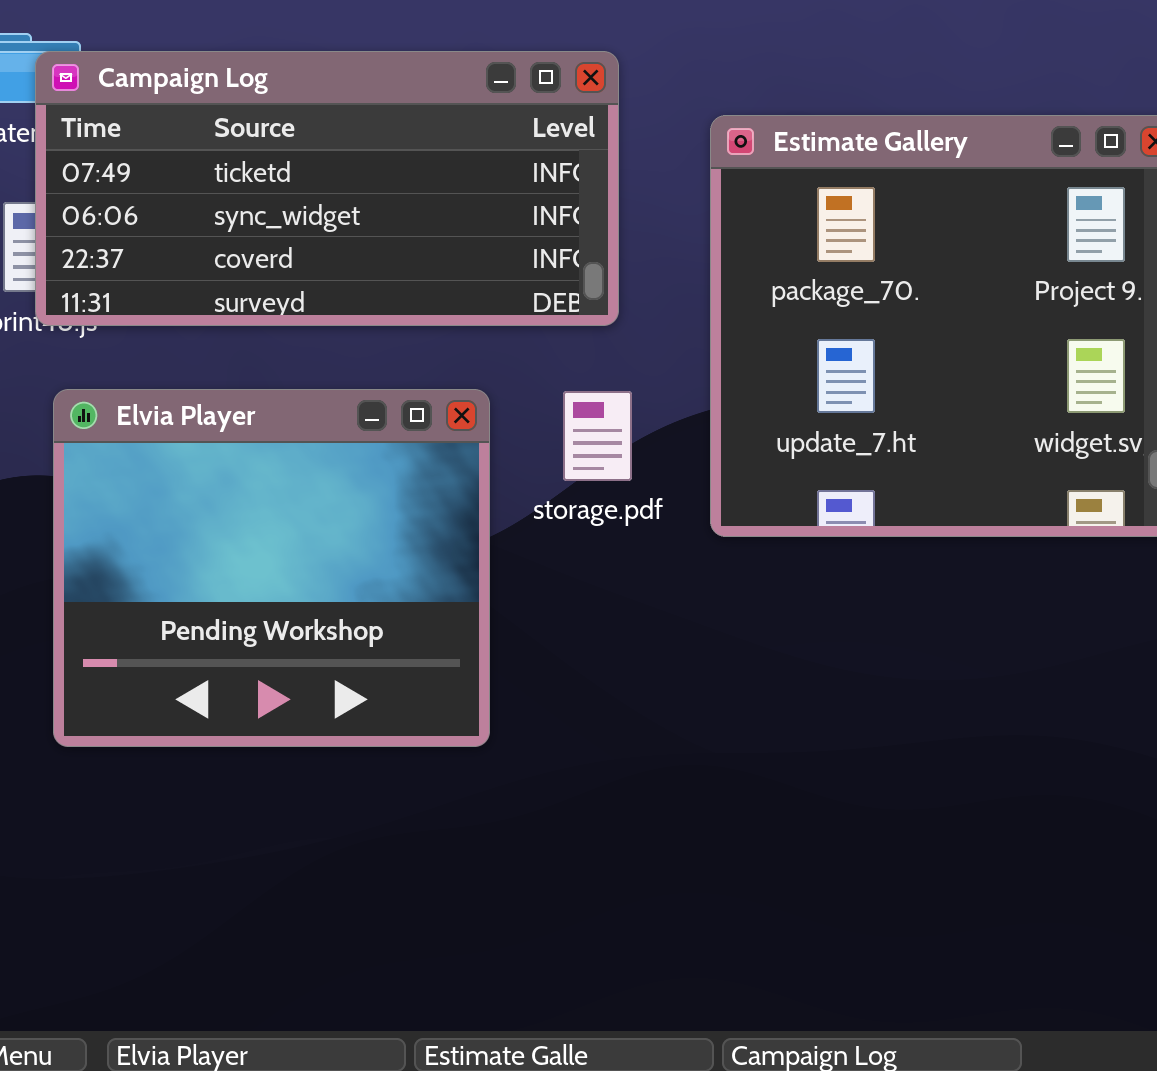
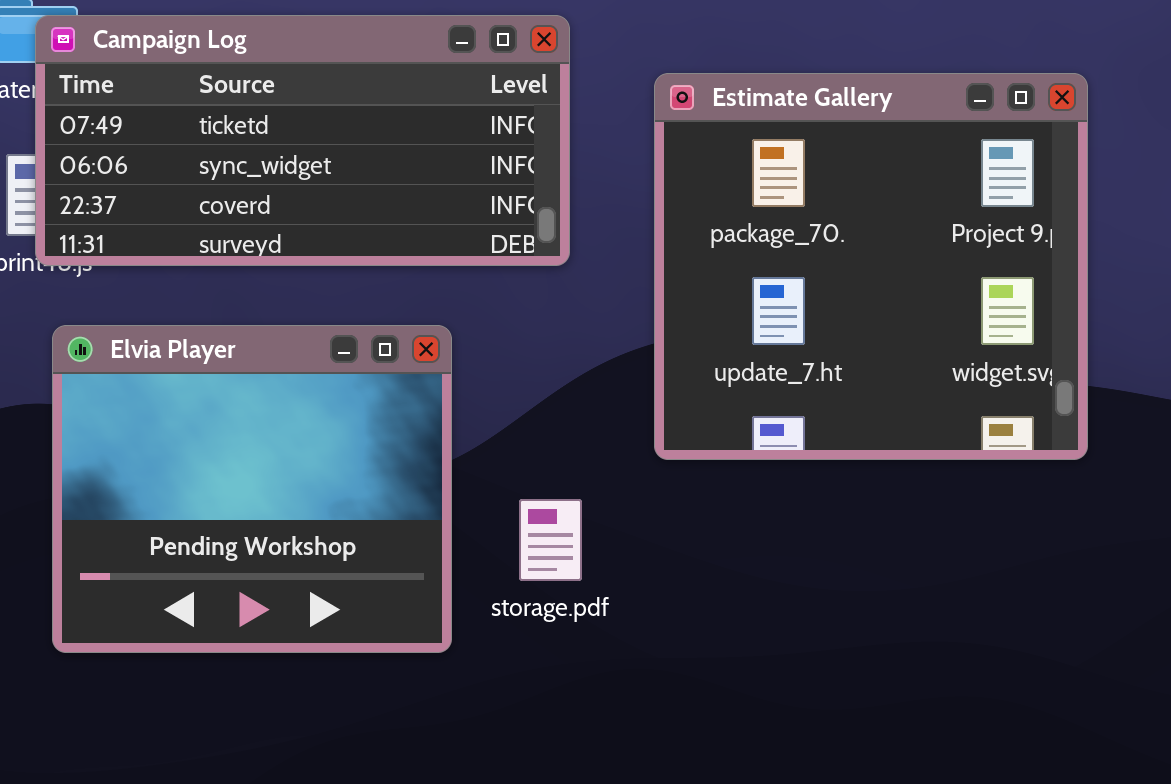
storage.pdf: [563,391,632,481] -> [519,499,582,581], moved

